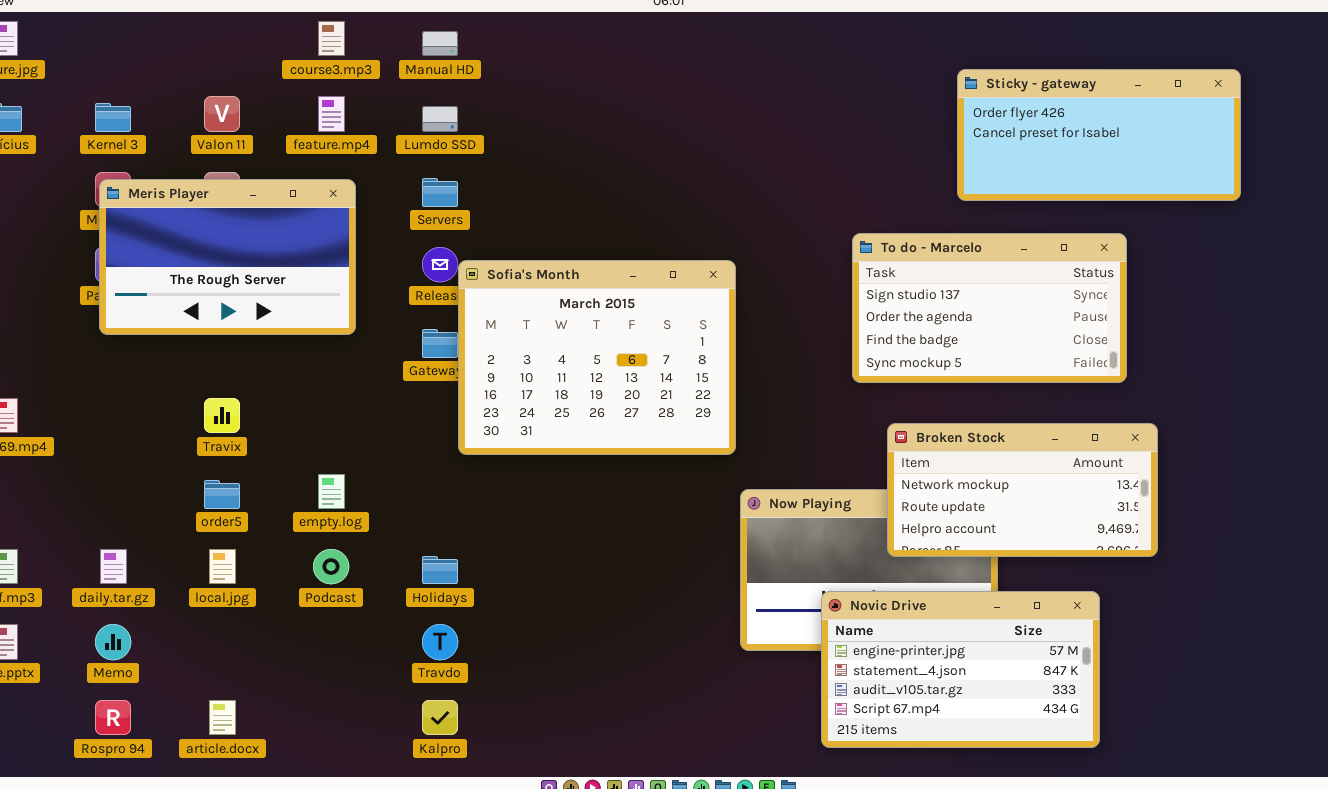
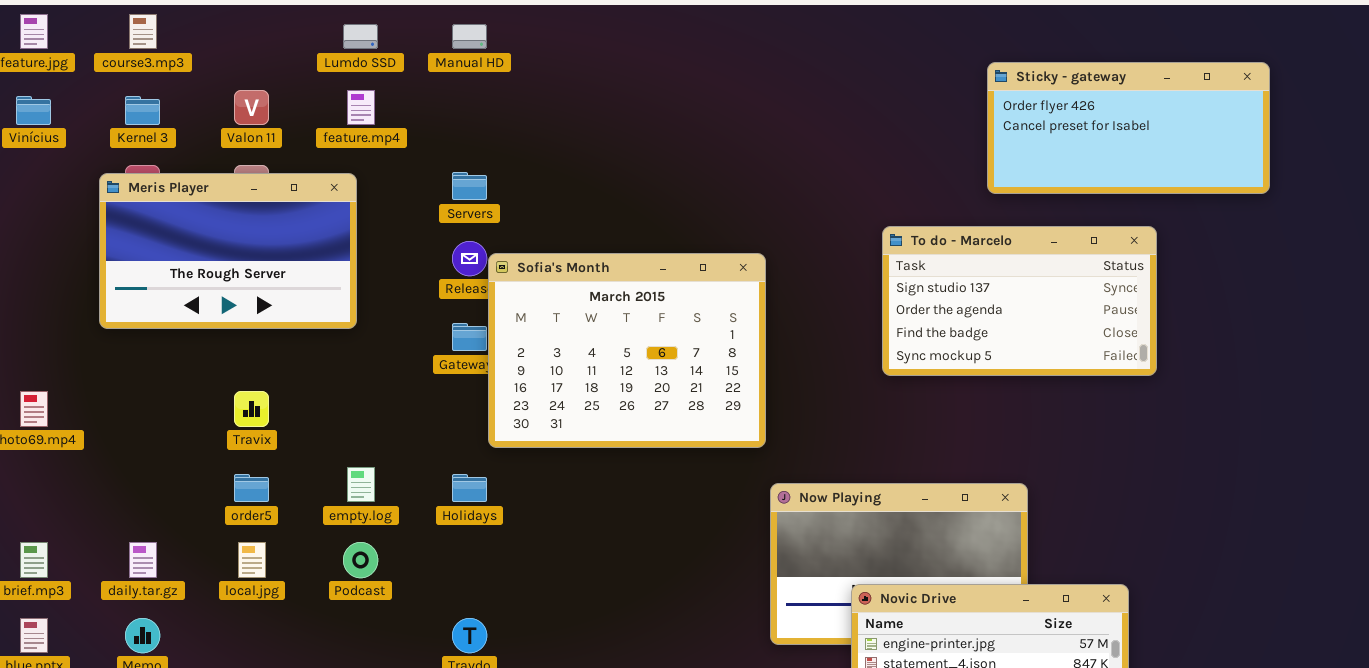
course3.mp3: [318,21,345,56] -> [129,14,157,49], moved
Lumdo SSD: [422,106,458,132] -> [343,24,378,49], moved
Meris Player: [99,179,356,335] -> [99,173,357,329], moved
Broken Stock: [887,423,1158,557] -> none, closed
Holidays: [422,556,458,584] -> [452,474,487,502], moved

